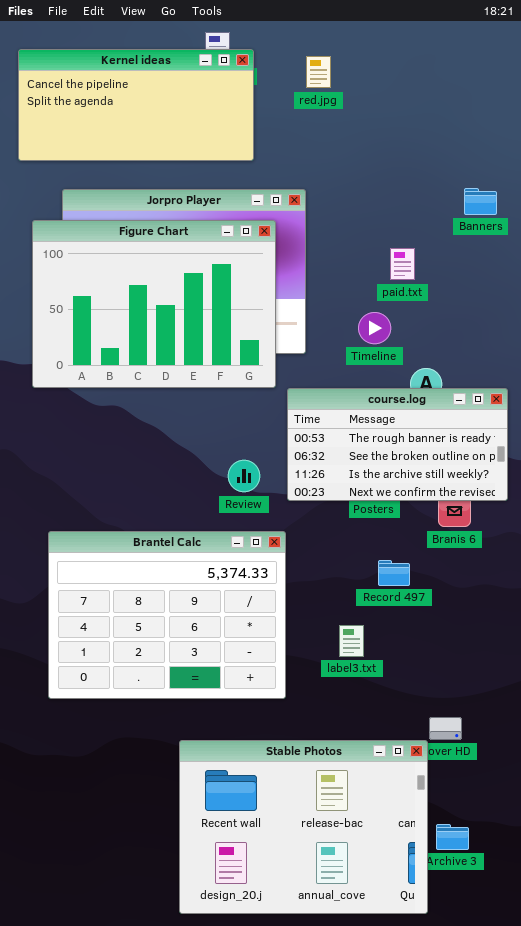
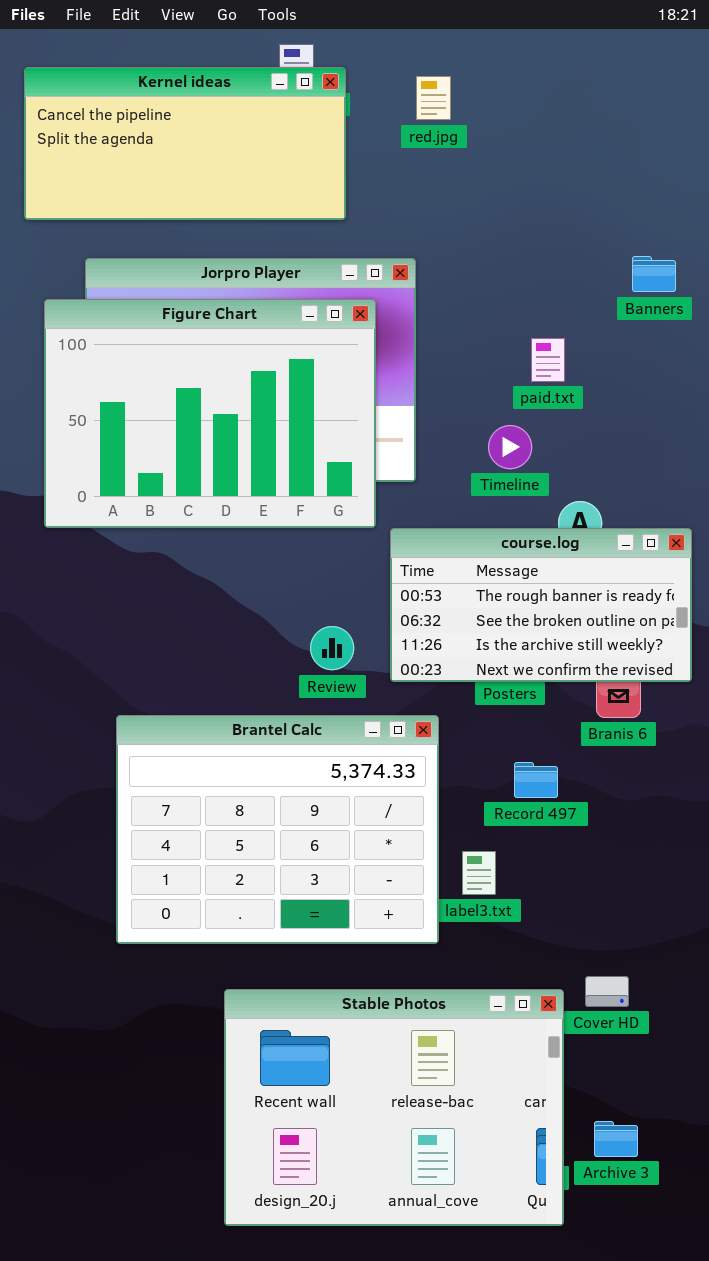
Brantel Calc: [48,531,286,699] -> [116,715,439,944], moved
Stable Photos: [179,740,428,914] -> [224,989,564,1226], moved

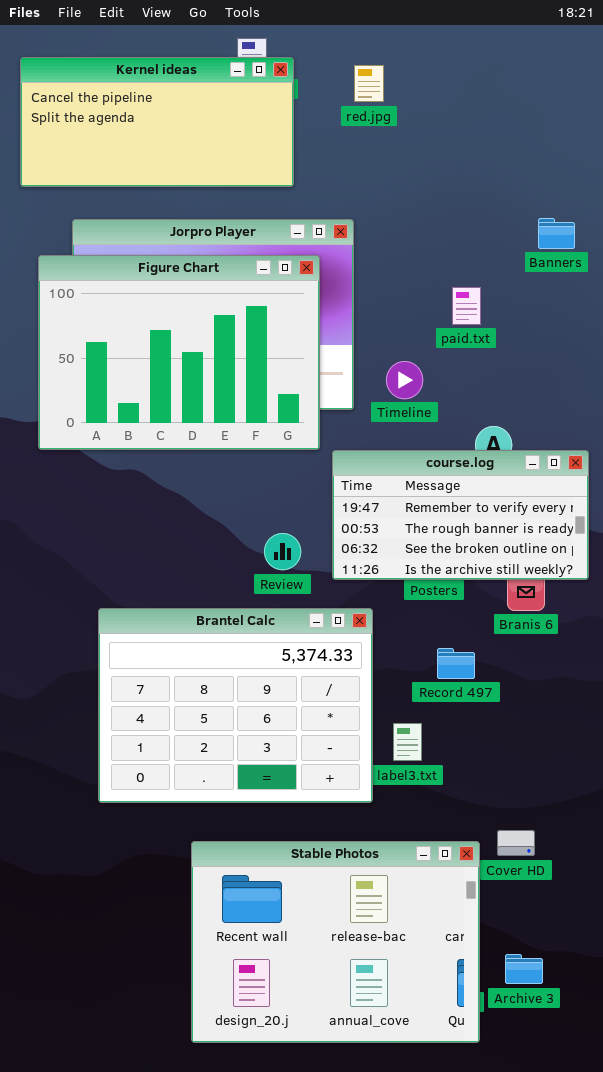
Timeline: [488,425,532,469] -> [386,361,423,399], moved
course.log: [390,528,692,682] -> [332,450,589,580], scrolled up 1 row

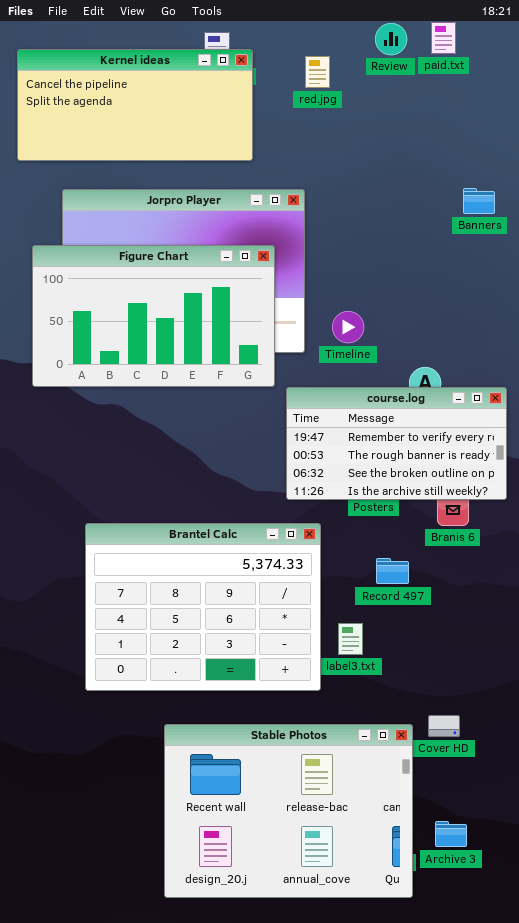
Figure Chart: [38,255,320,450] -> [32,245,275,387], resized
paid.txt: [452,287,481,325] -> [431,22,456,54], moved
Review: [264,533,301,570] -> [375,23,407,55], moved

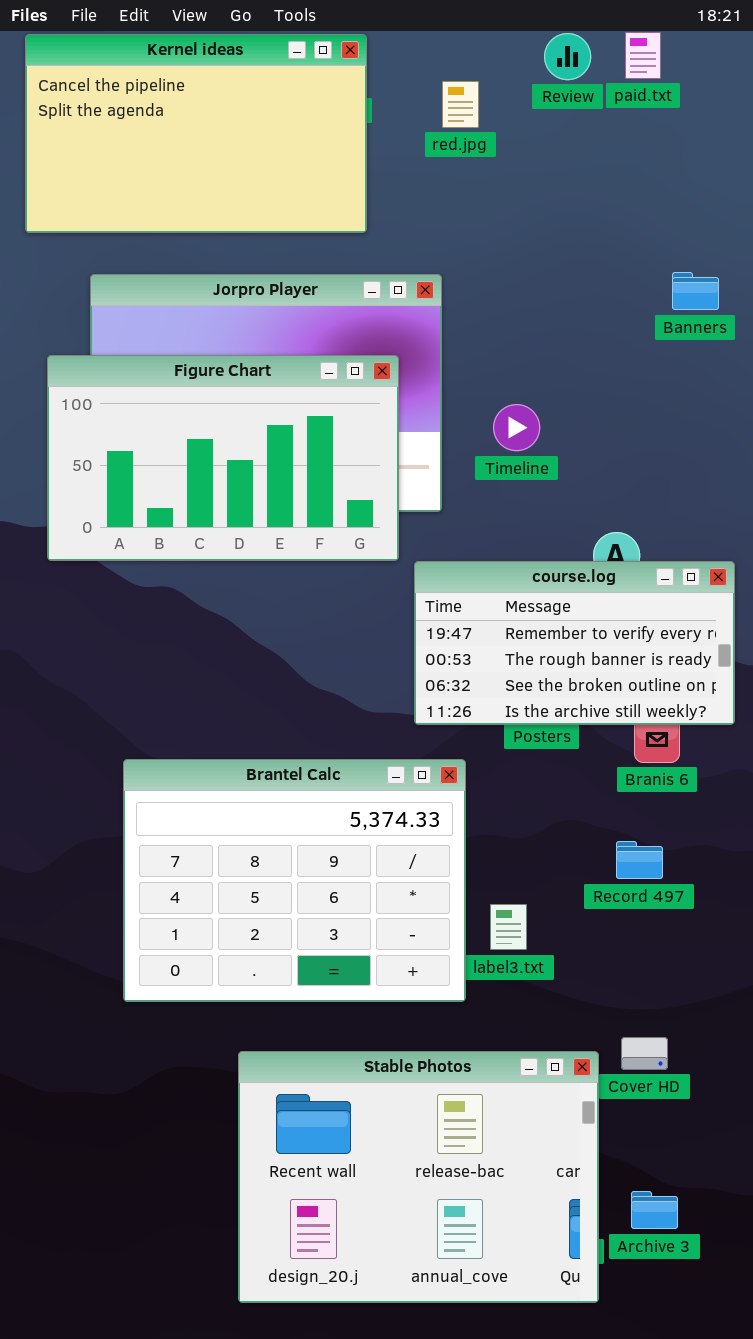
Kernel ideas: [17,49,253,161] -> [25,34,367,233], resized
Timeline: [332,311,364,343] -> [493,404,540,451], moved
Record 497: [376,558,409,584] -> [616,841,663,879], moved

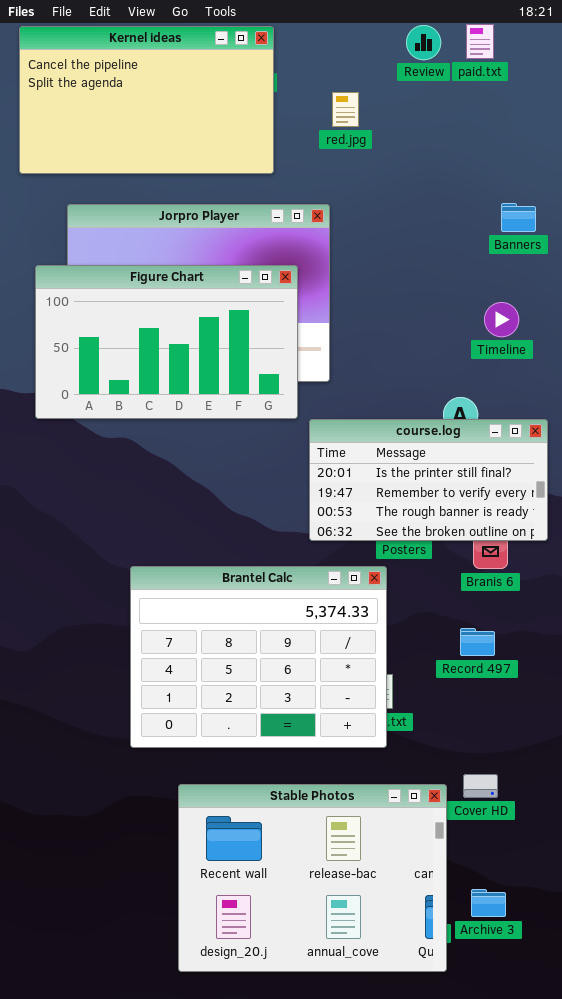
red.jpg: [442,81,479,128] -> [332,92,359,127], moved
Timeline: [493,404,540,451] -> [484,302,519,337], moved
course.log: [414,561,735,725] -> [309,419,548,541], scrolled up 1 row
Brantel Calc: [123,759,466,1002] -> [130,566,387,748], moved

